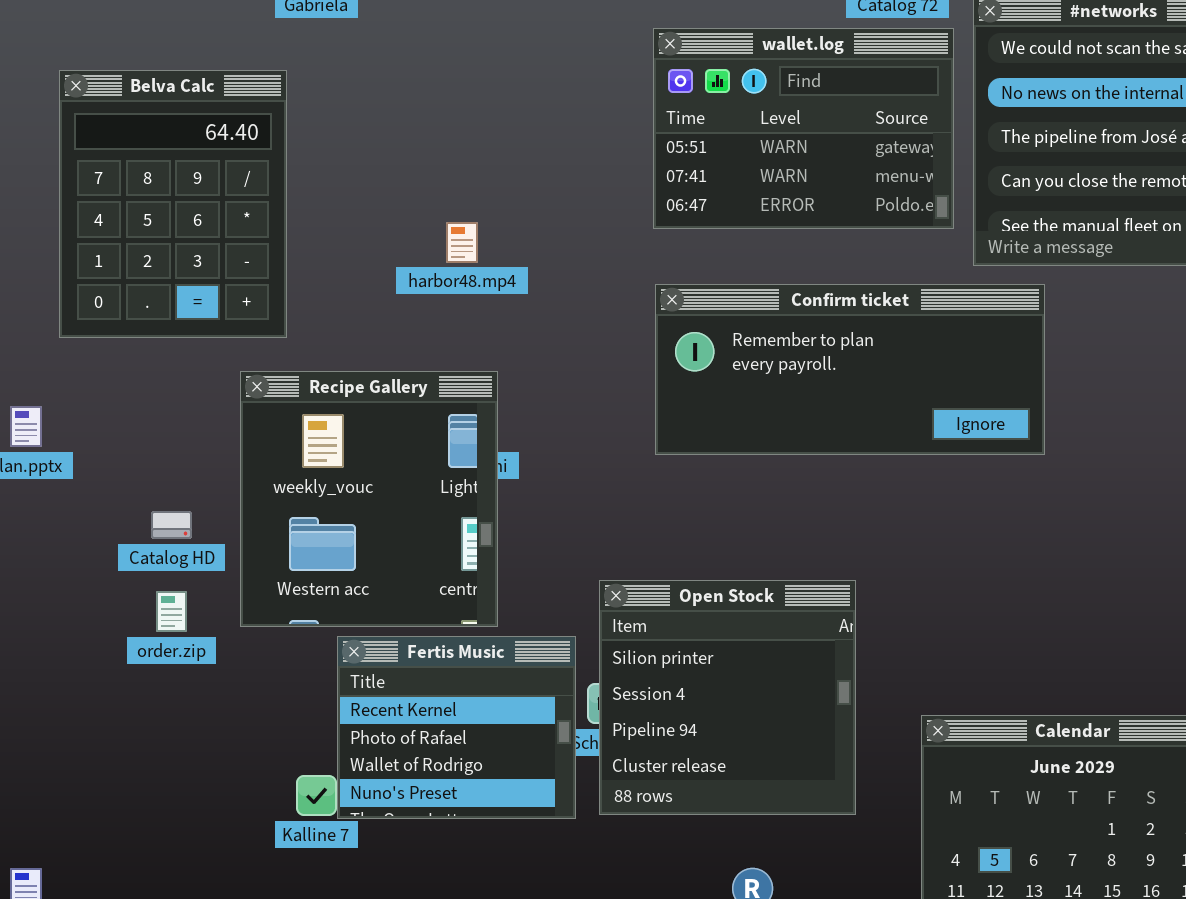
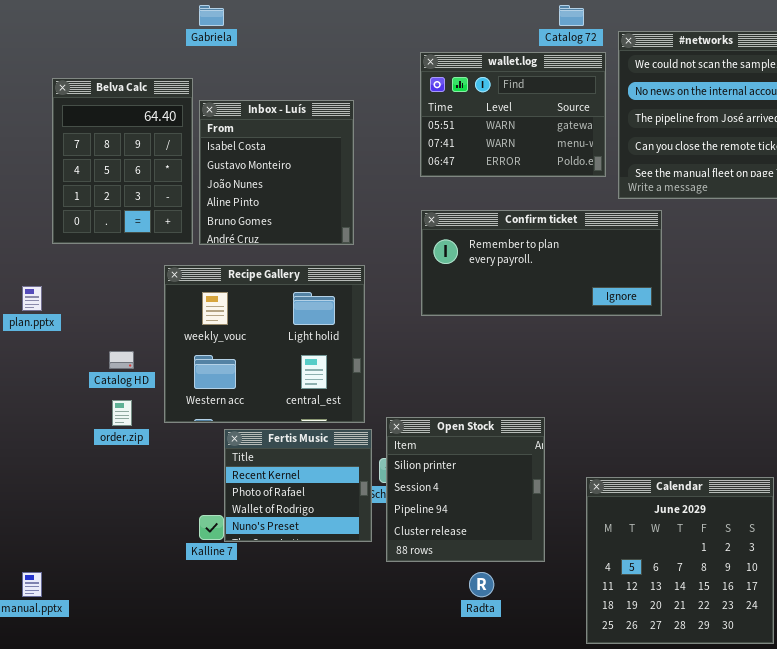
Inbox - Luís: none -> [199,100,354,245], opened
Recipe Gallery: [240,371,498,627] -> [164,265,365,423], resized
Open Stock: [599,580,856,815] -> [386,417,545,562], moved

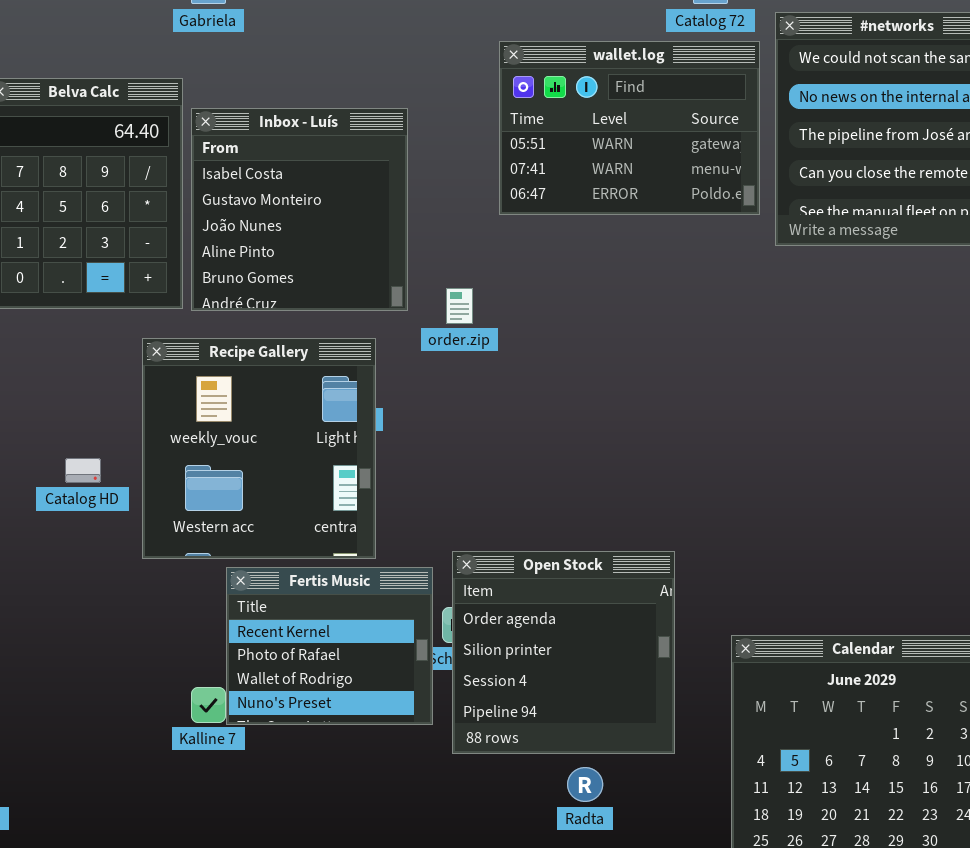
Confirm ticket: [421,210,662,316] -> none, closed
Recipe Gallery: [164,265,365,423] -> [142,338,376,559], resized
order.zip: [112,400,132,426] -> [446,288,473,324], moved
Open Stock: [386,417,545,562] -> [452,551,675,754], scrolled up 1 row

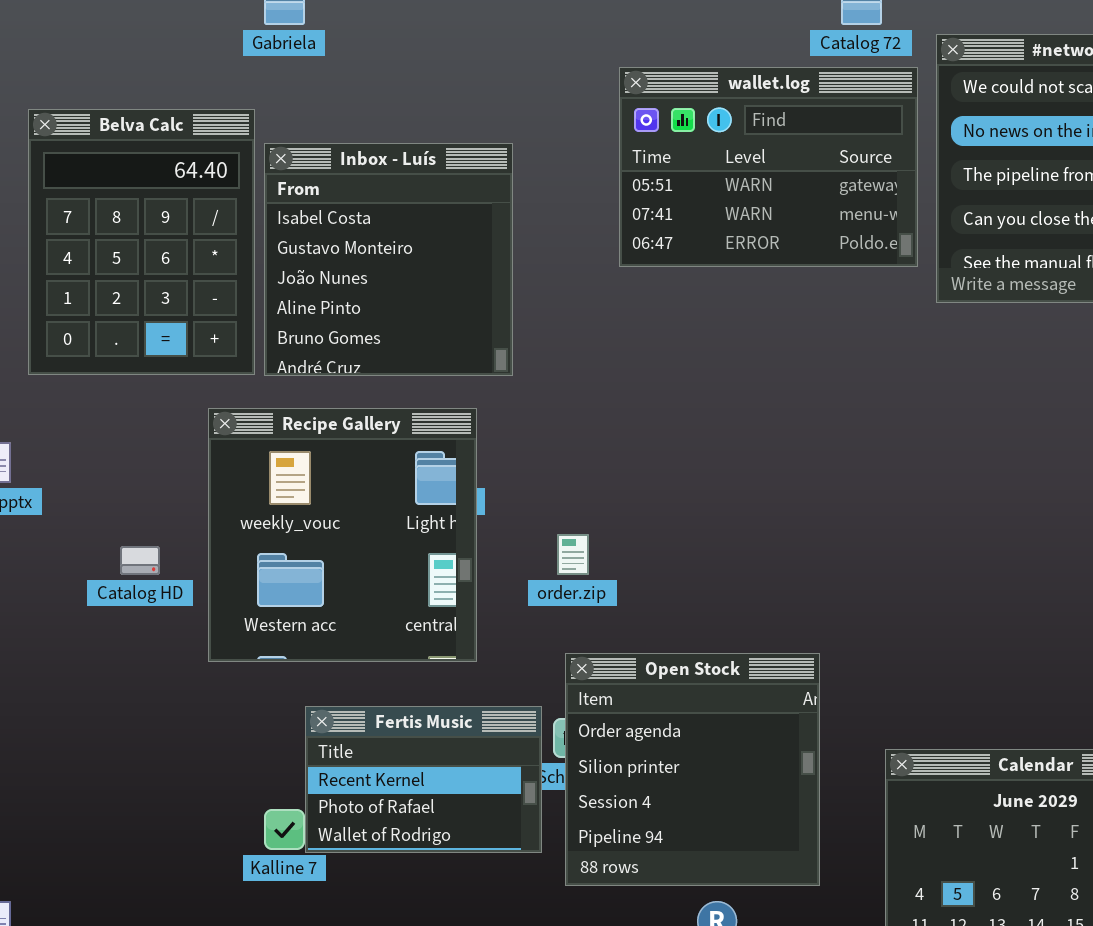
order.zip: [446,288,473,324] -> [557,534,589,575], moved
Fertis Music: [226,567,433,725] -> [305,706,542,853], resized

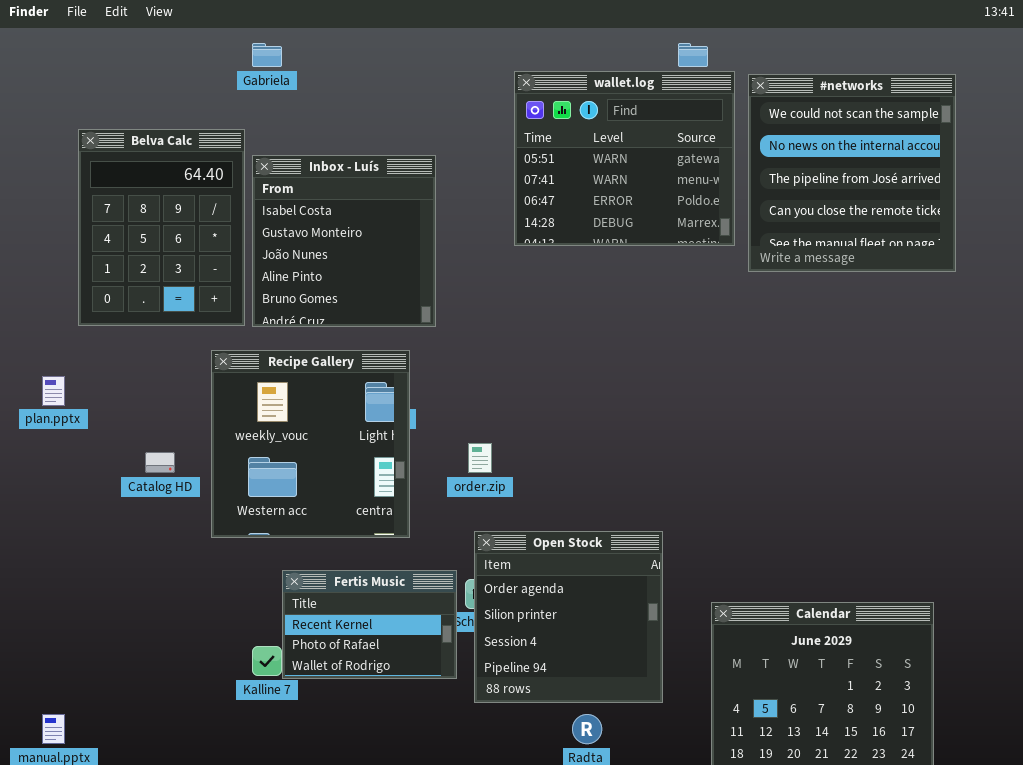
wallet.log: [619,67,918,267] -> [514,71,735,246], resized

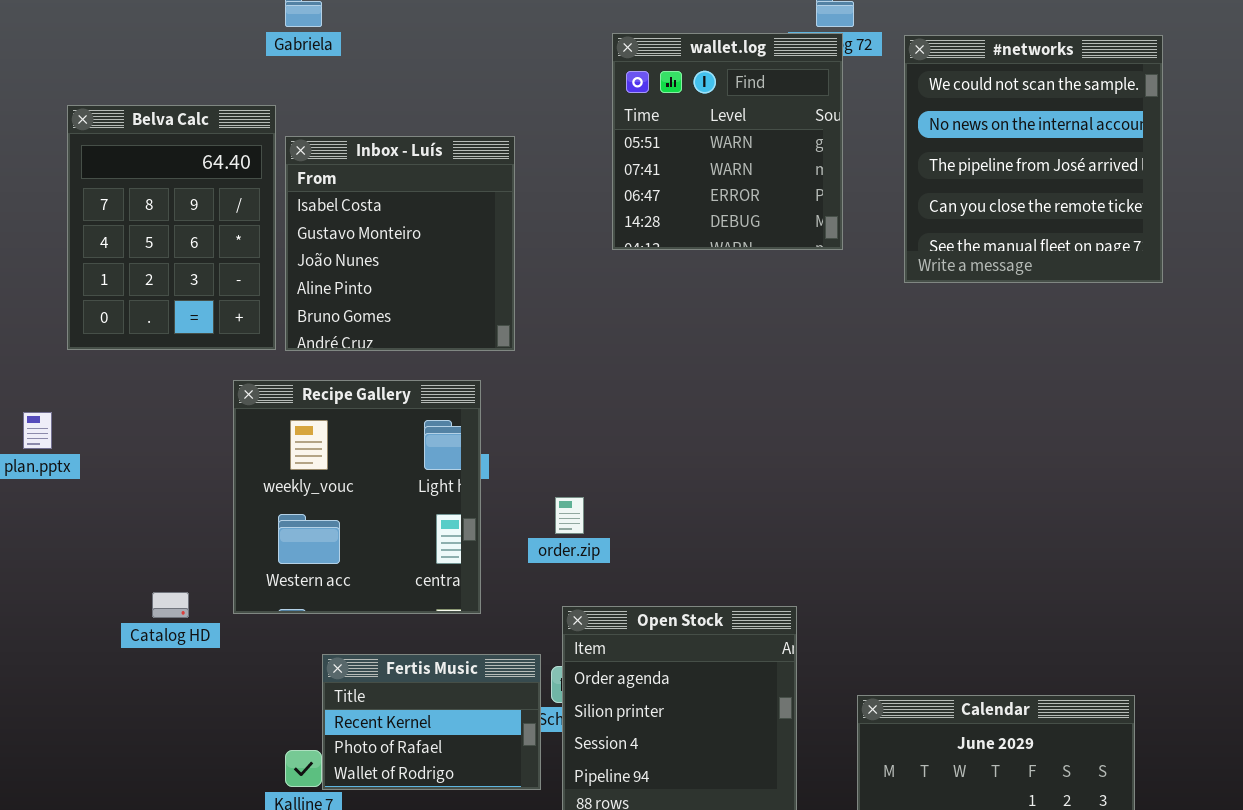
wallet.log: [514,71,735,246] -> [612,33,843,250], resized
Catalog HD: [145,452,175,473] -> [152,592,189,618], moved

